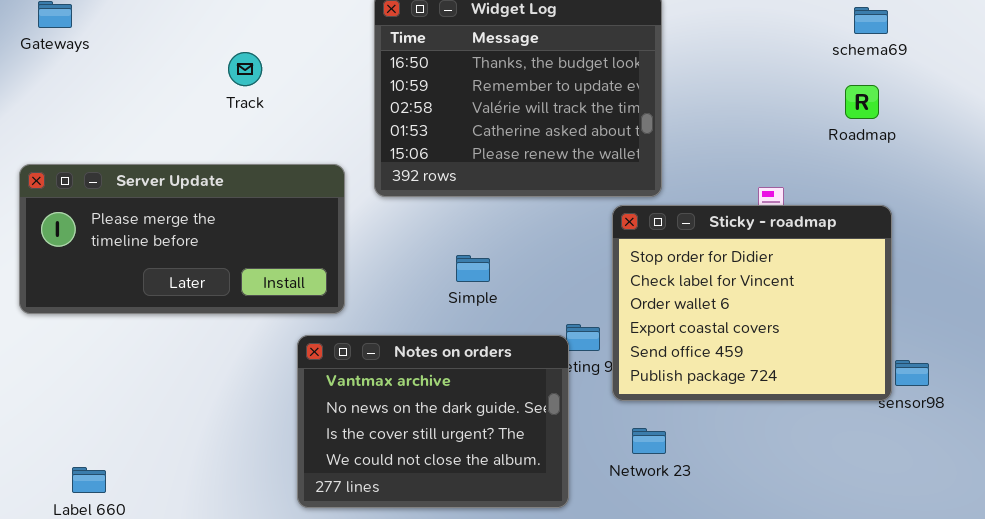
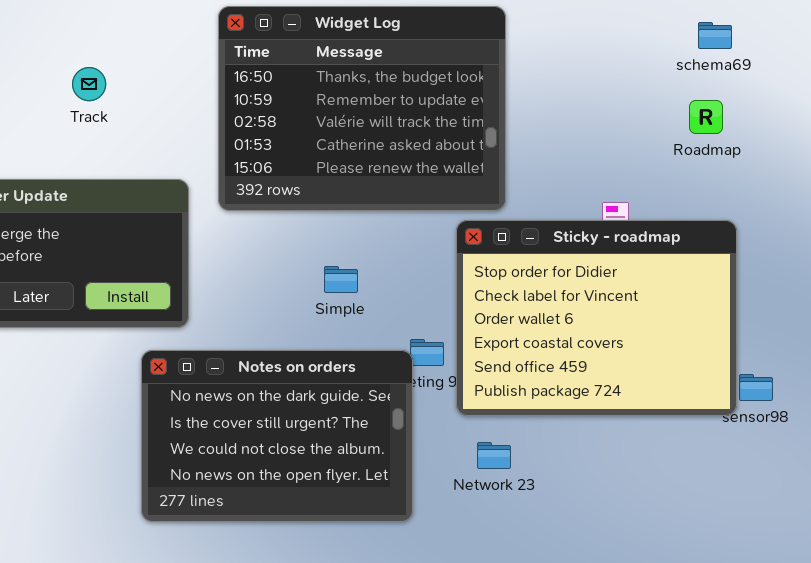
Simple: [456,255,490,282] -> [324,266,358,293], moved
Notes on orders: [297,335,569,508] -> [141,350,413,522], scrolled down 1 row

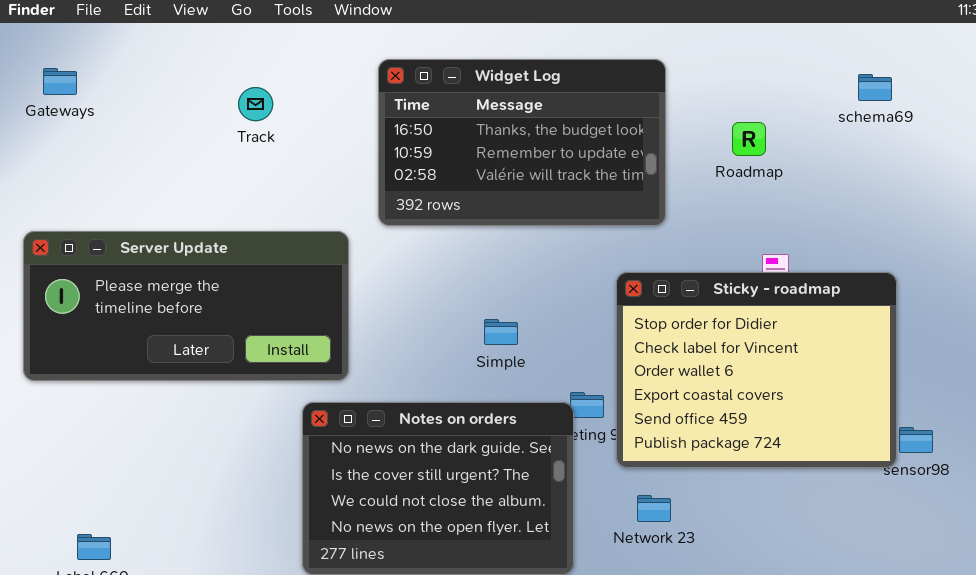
Widget Log: [218,6,506,211] -> [378,59,666,226], resized
Track: [72,67,106,101] -> [238,87,273,121], moved
Roadmap: [689,100,723,134] -> [732,122,766,156], moved

